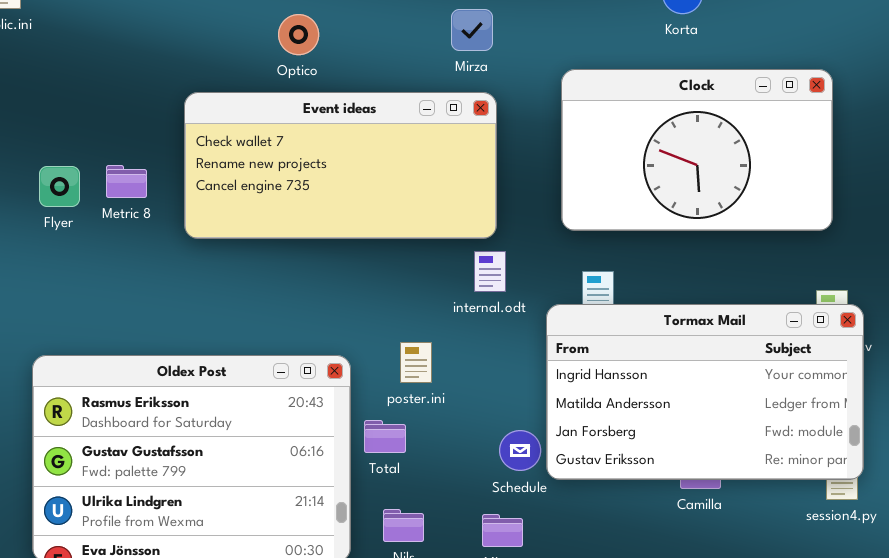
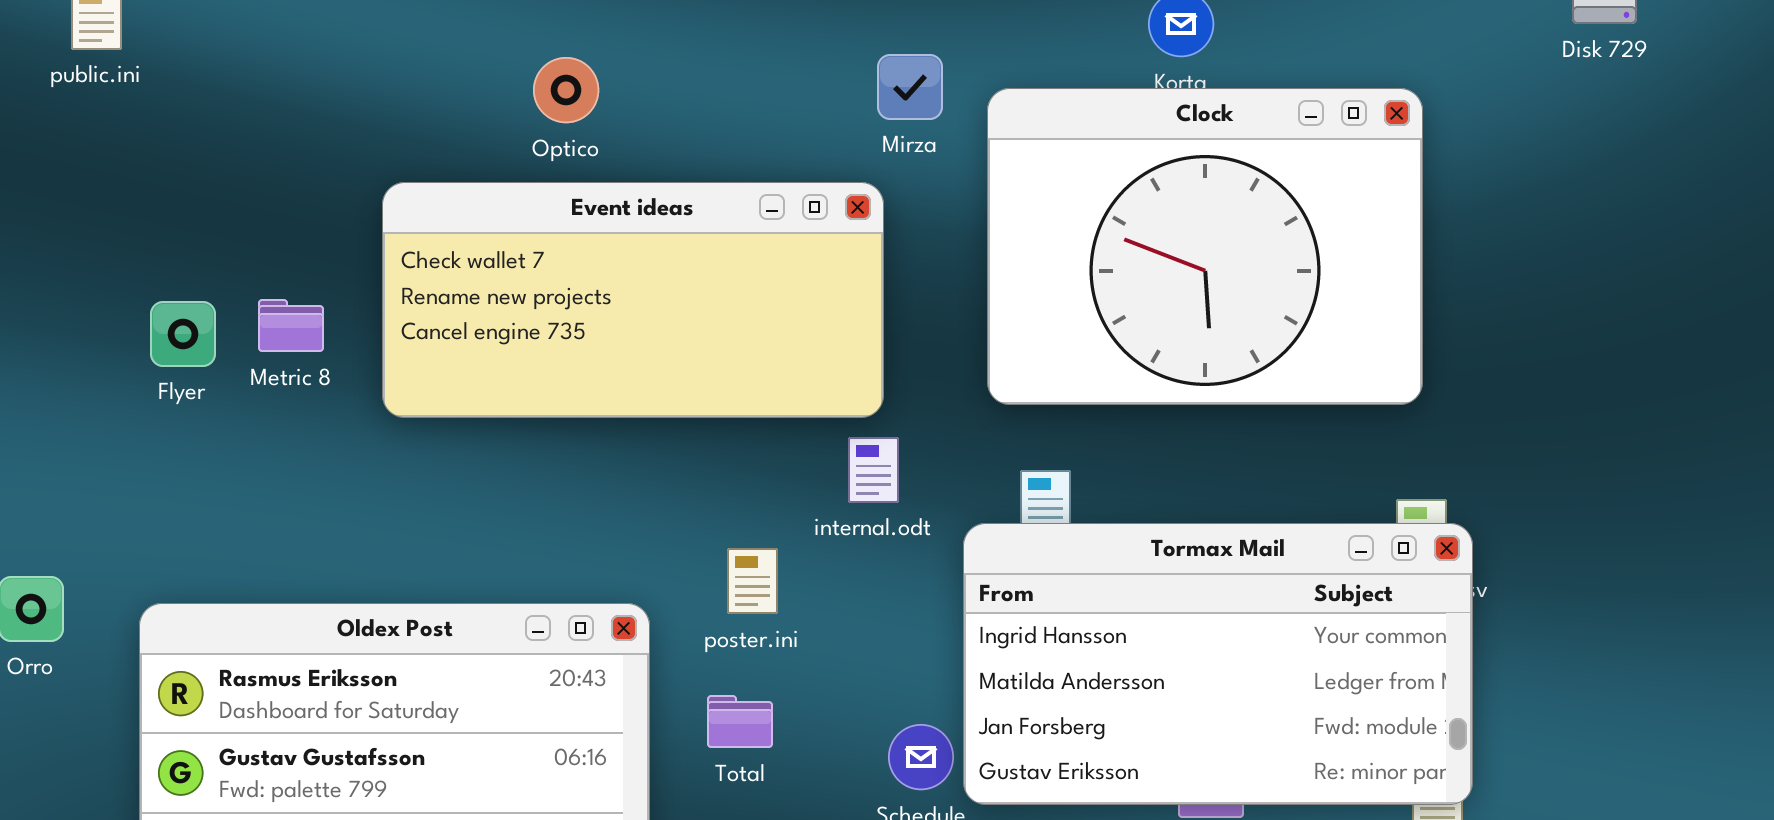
Mirza: [451,9,493,51] -> [877,54,943,120], moved
Clock: [561,69,833,231] -> [987,88,1423,405], resized
poster.ini: [400,342,432,383] -> [727,548,778,614], moved
Total: [364,420,406,453] -> [707,695,773,748], moved

